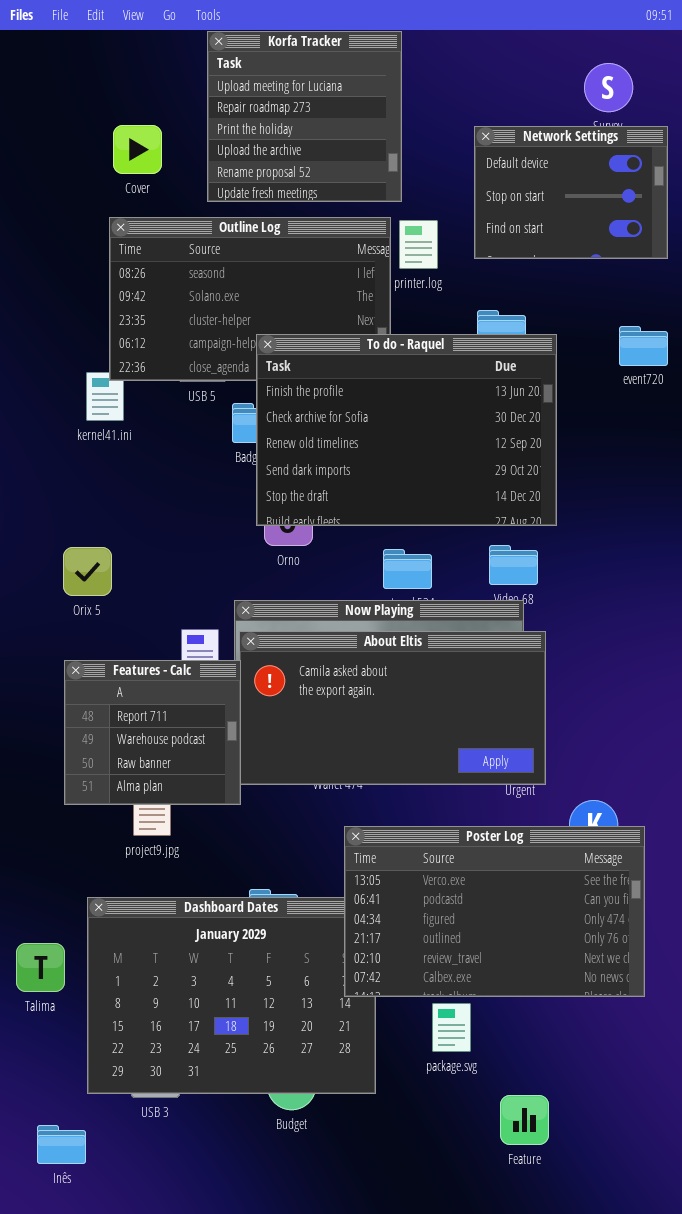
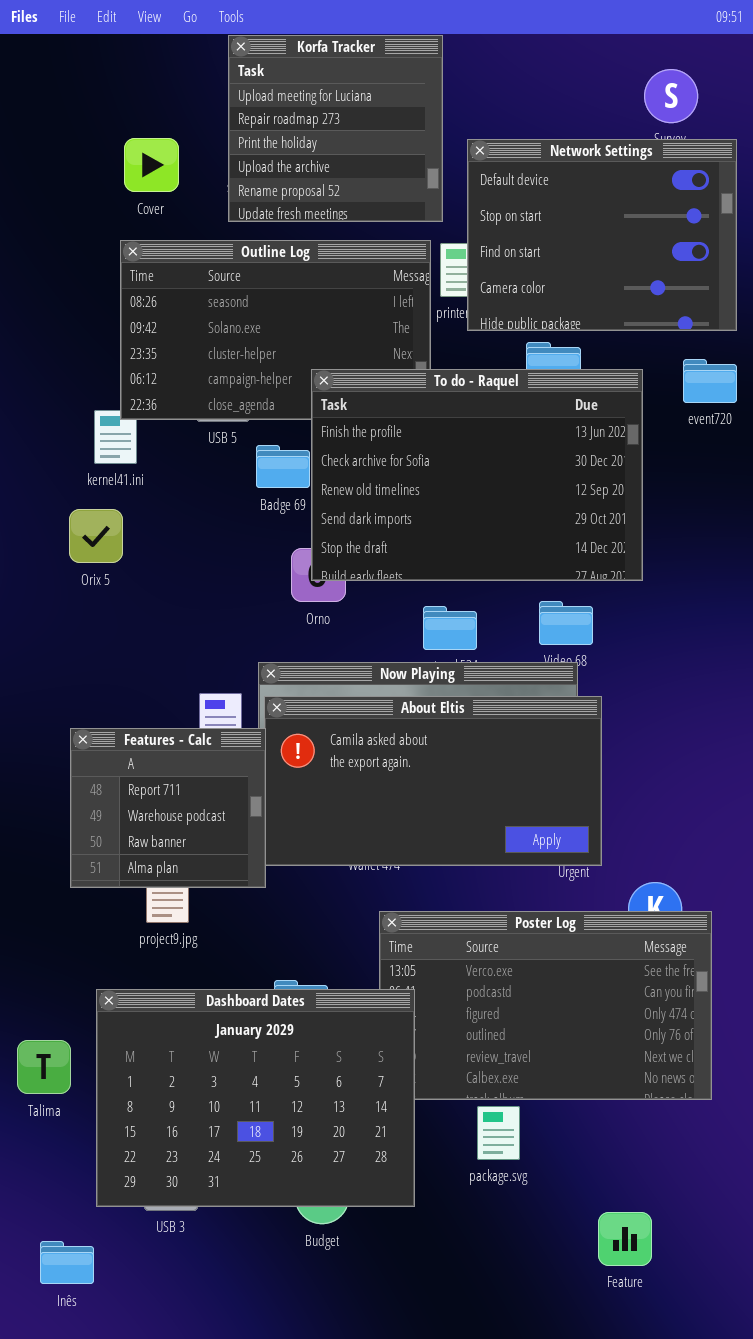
Network Settings: [474,126,668,259] -> [467,139,737,331], resized
To do - Raquel: [256,334,557,526] -> [311,369,643,581], moved
Orix 5: [63,547,112,596] -> [69,509,123,563], moved
Dashboard Dates: [87,897,376,1094] -> [96,989,415,1207], raised
Feature: [500,1095,549,1145] -> [598,1212,652,1266], moved

